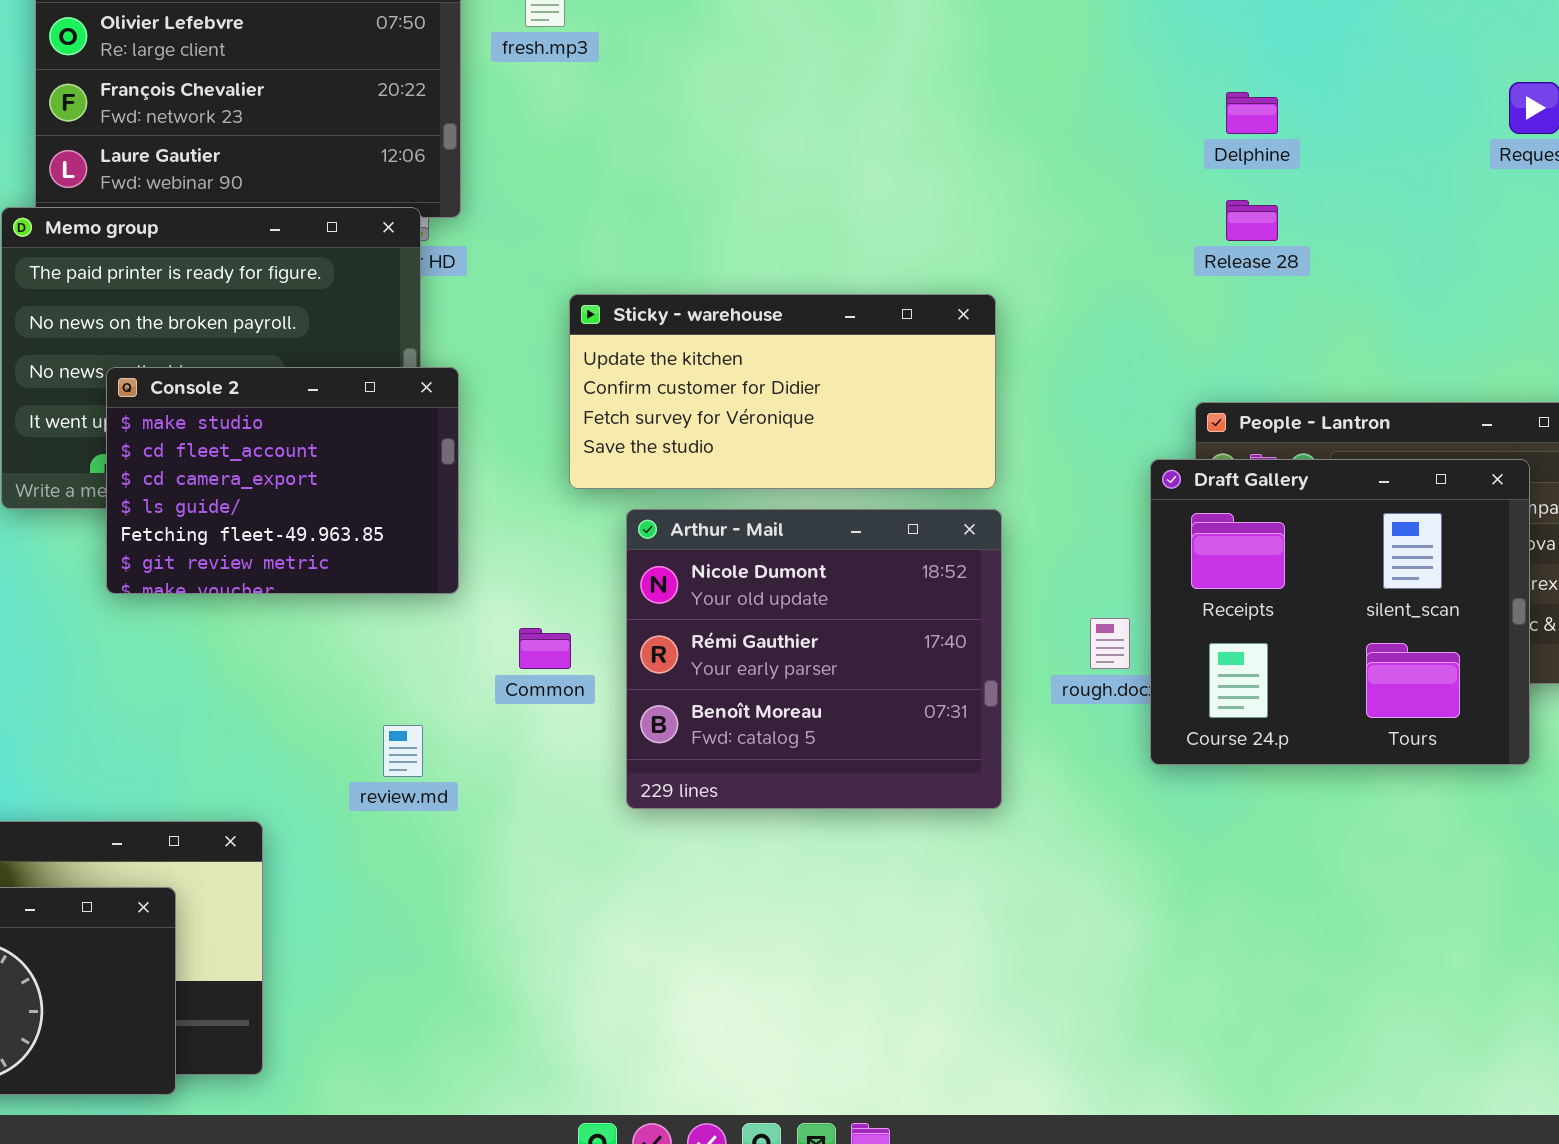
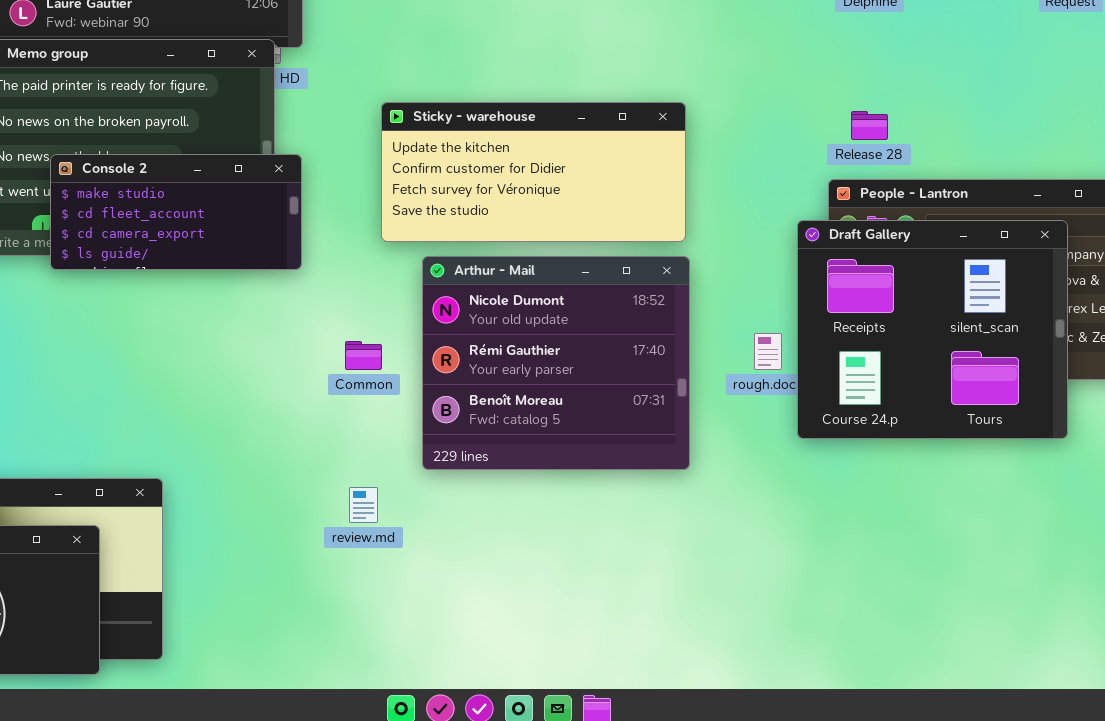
Release 28: [1226,200,1278,241] -> [851,111,888,140], moved
Console 2: [106,367,459,594] -> [50,154,302,270], resized
review.md: [383,725,423,777] -> [349,487,378,523], moved

